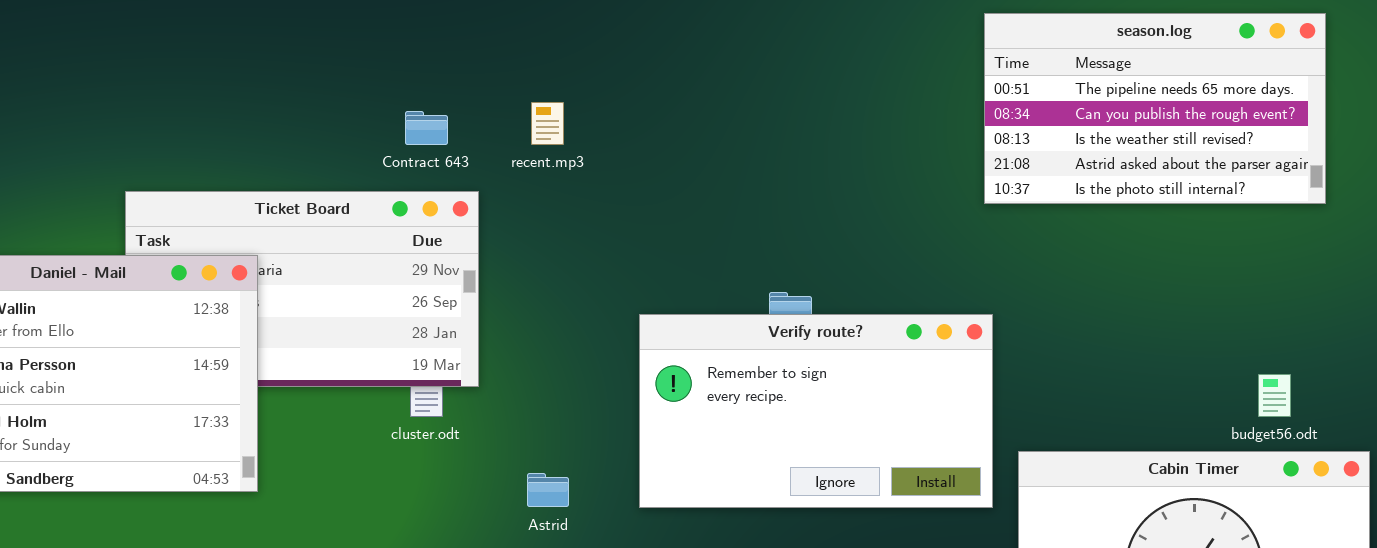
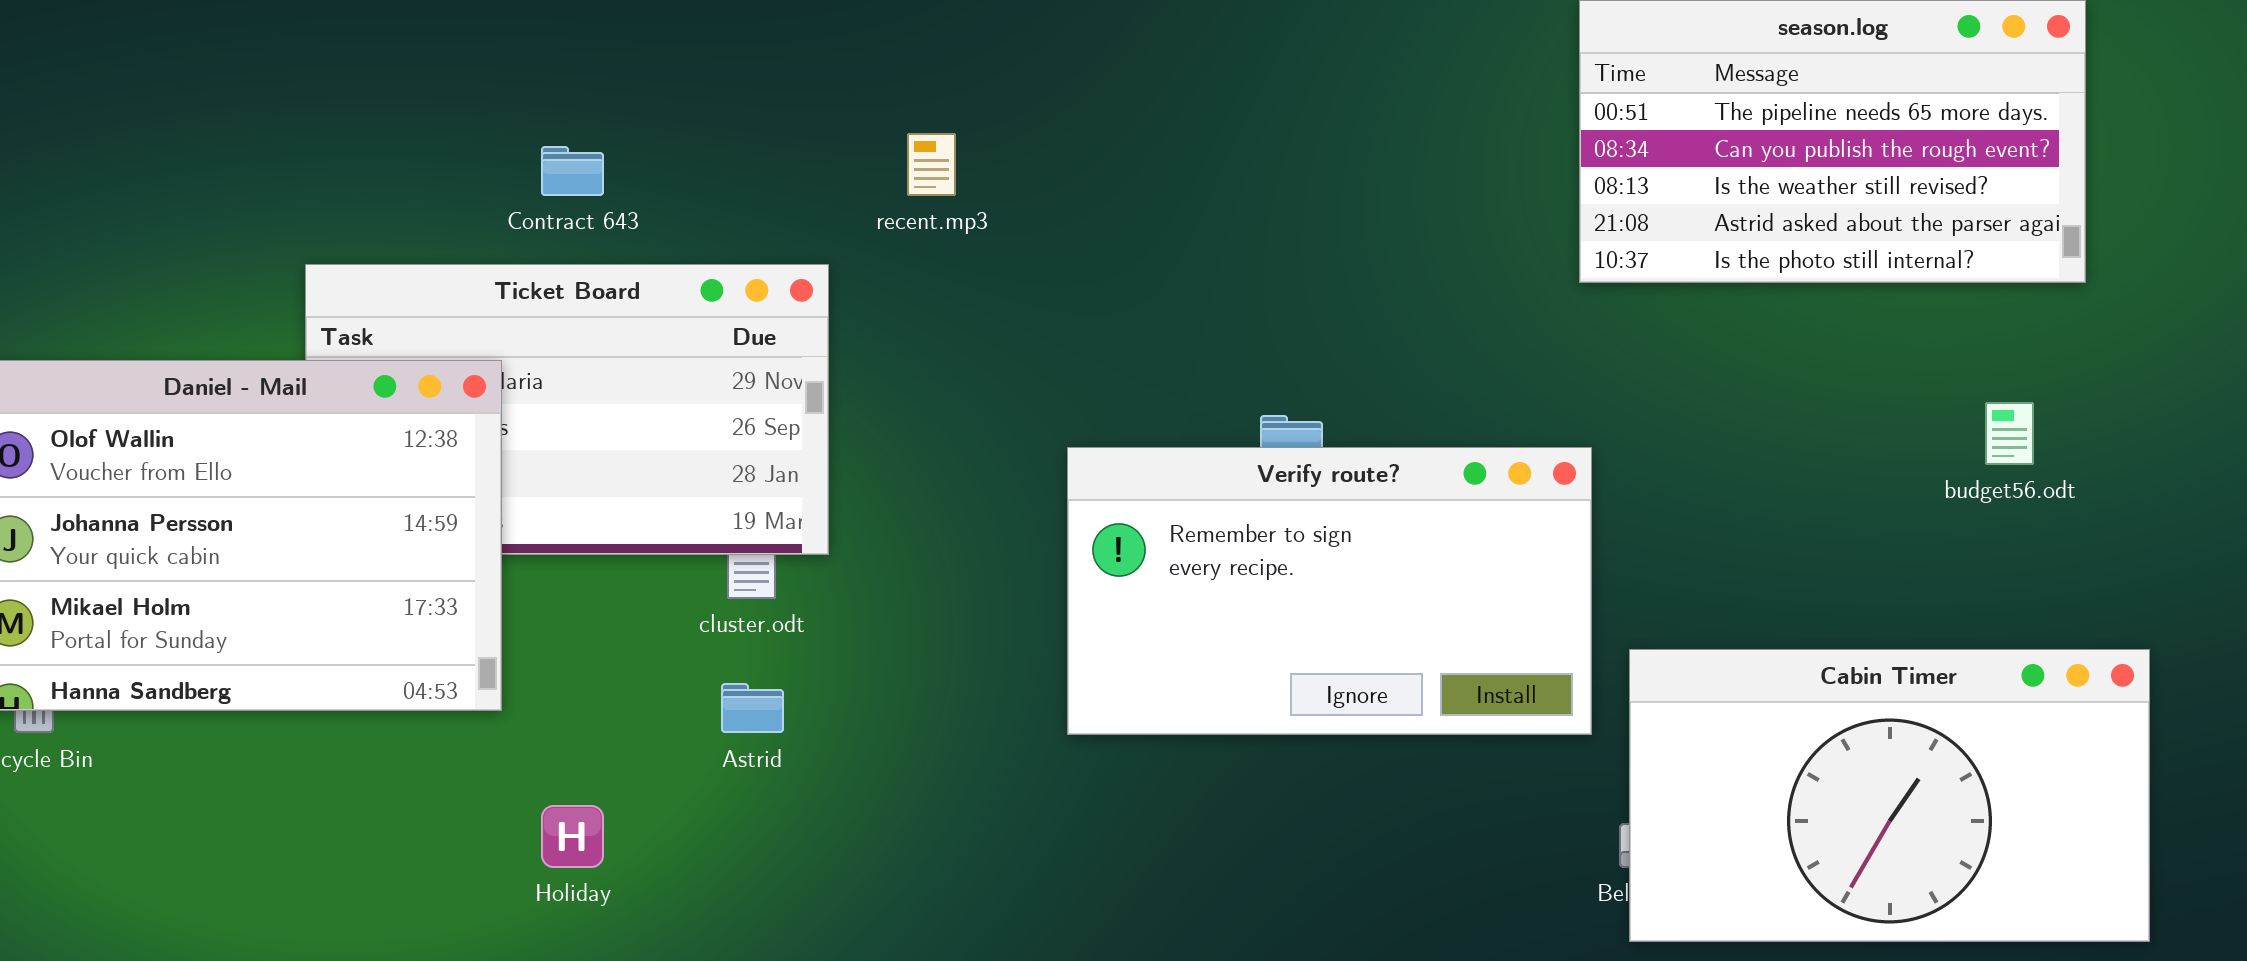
Contract 643: [405,111,448,145] -> [541,146,604,196], moved
budget56.odt: [1258,374,1291,417] -> [1985,402,2034,465], moved
Astrid: [527,473,569,507] -> [721,683,784,733], moved

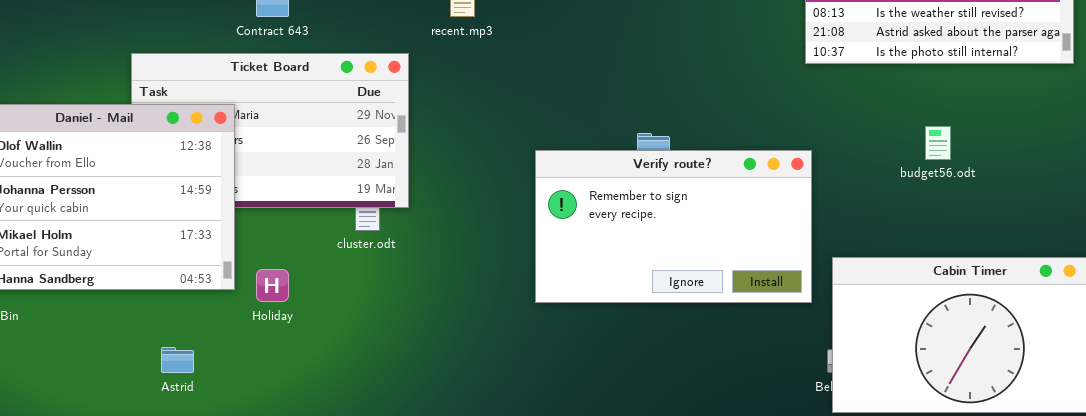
budget56.odt: [1985,402,2034,465] -> [925,126,951,160], moved
Astrid: [721,683,784,733] -> [161,347,194,373], moved
Holiday: [541,805,604,868] -> [256,269,289,302], moved

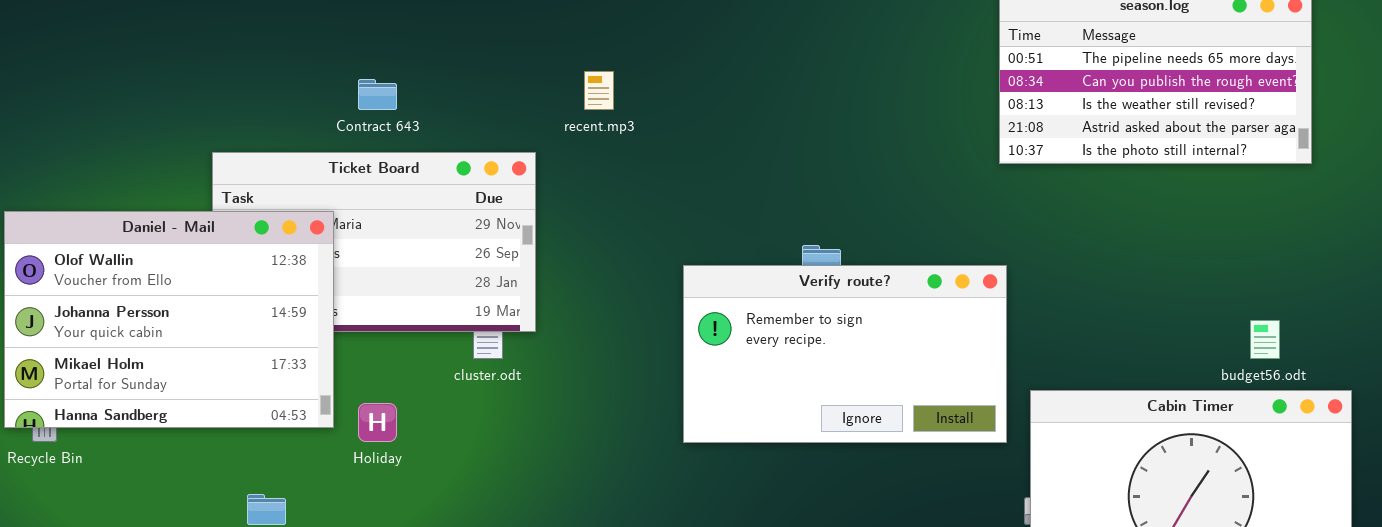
budget56.odt: [925,126,951,160] -> [1250,320,1280,359], moved

